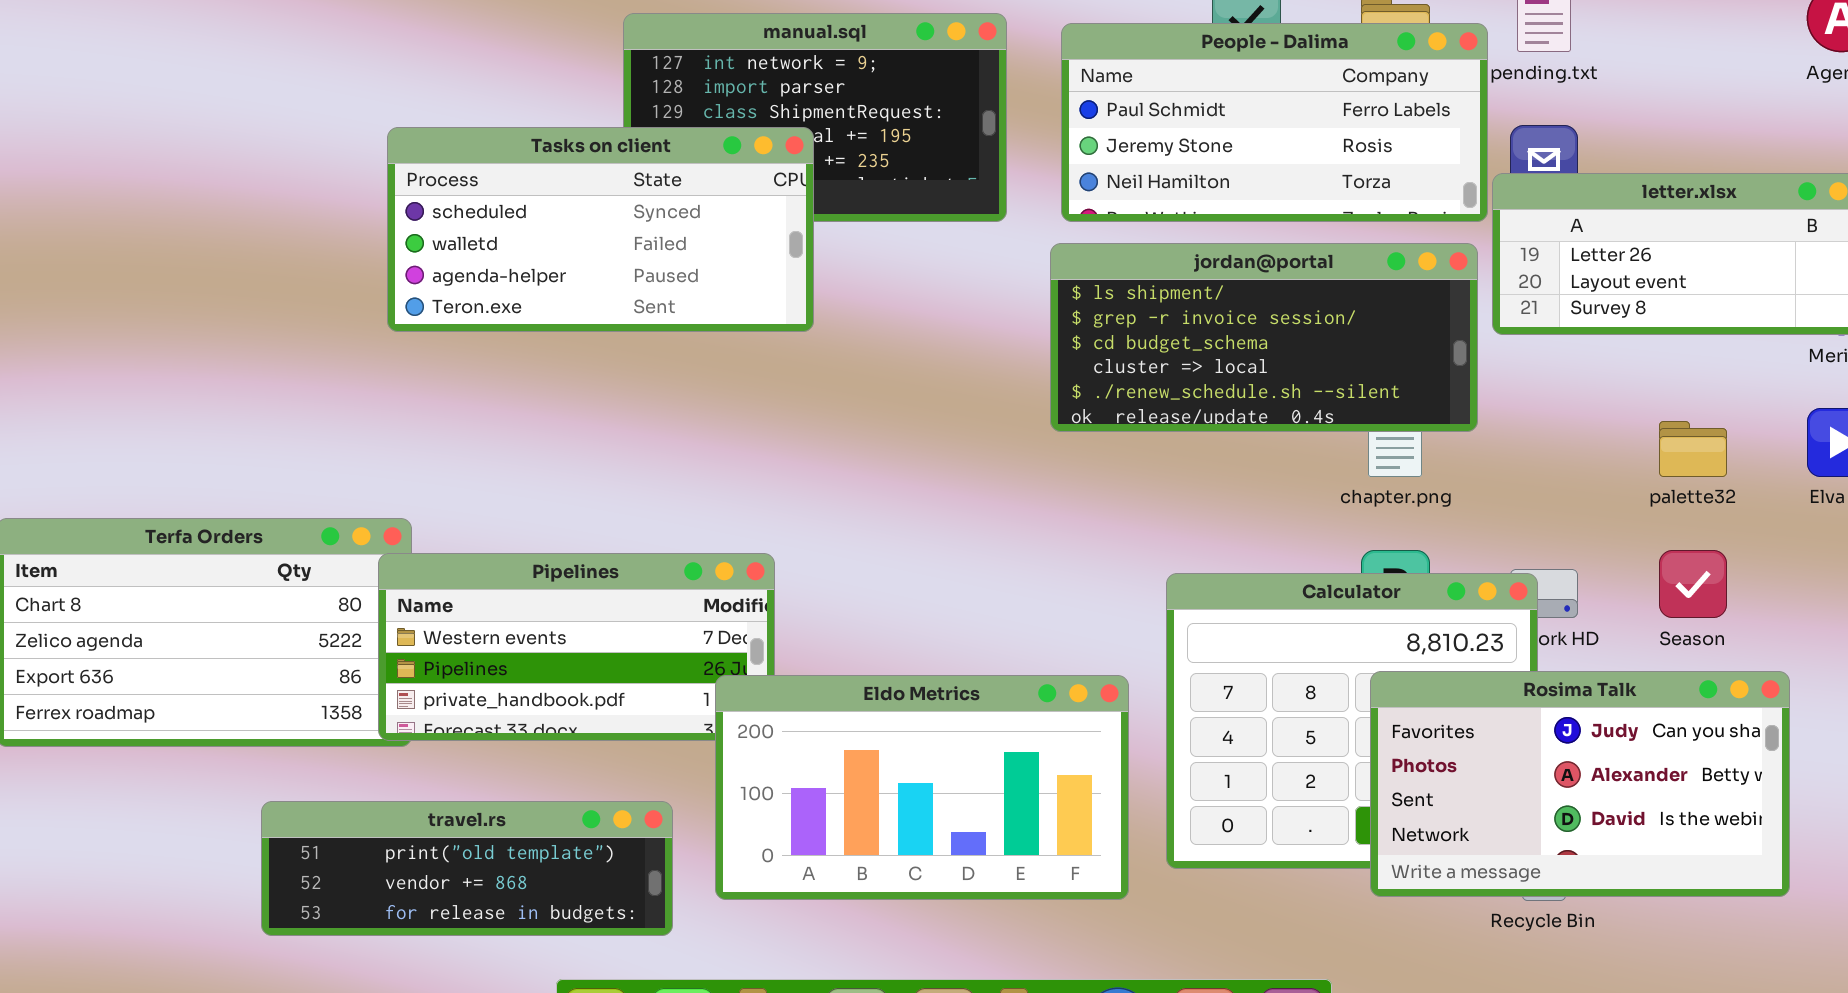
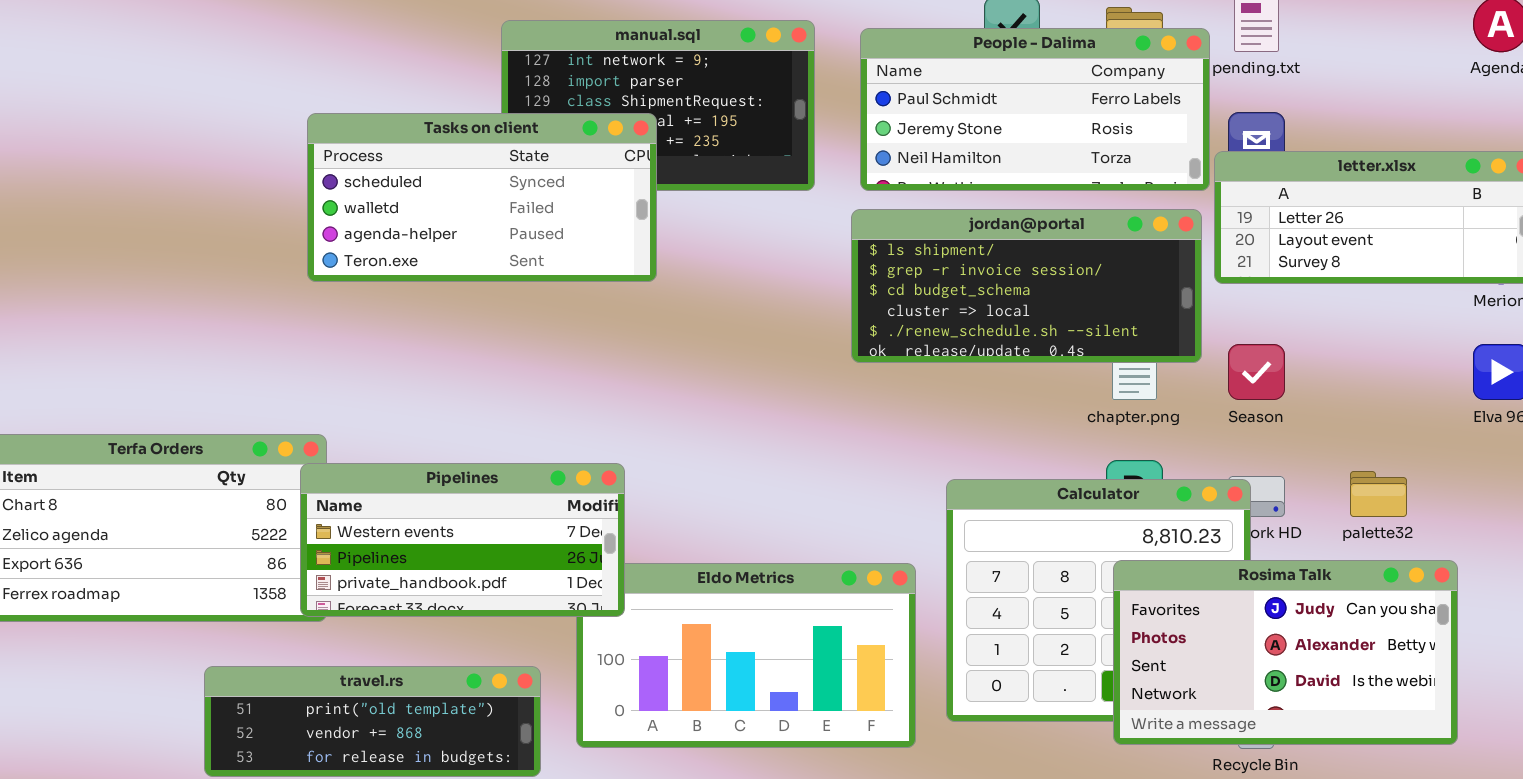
palette32: [1659,421,1727,477] -> [1350,471,1407,517], moved
Season: [1659,550,1727,618] -> [1228,344,1285,400], moved
Pipelines: [378,553,775,741] -> [300,463,625,617], raised

